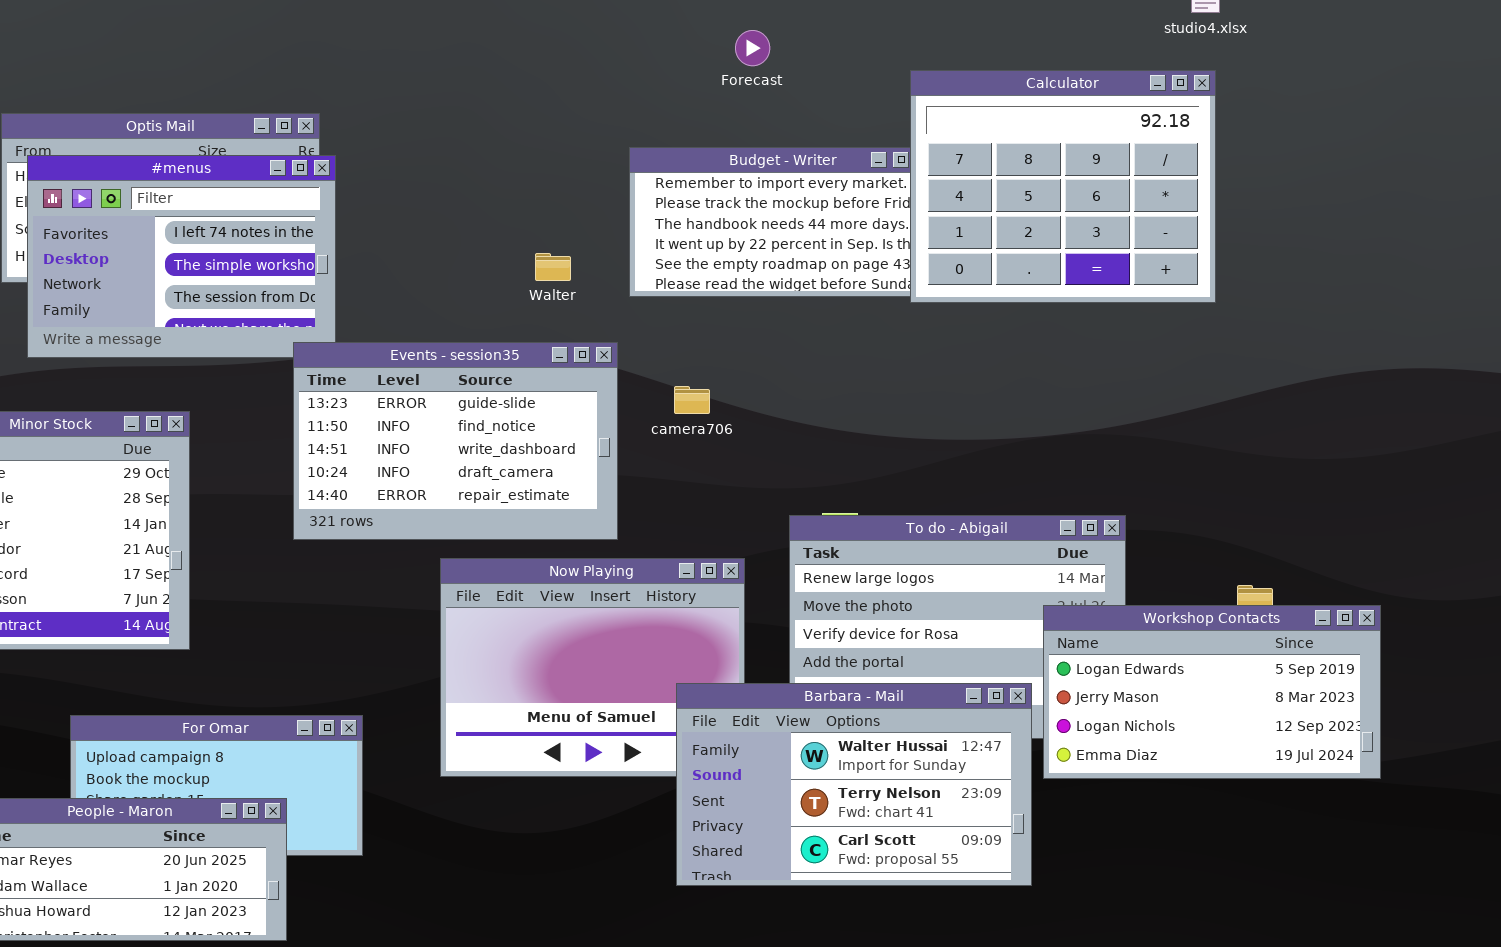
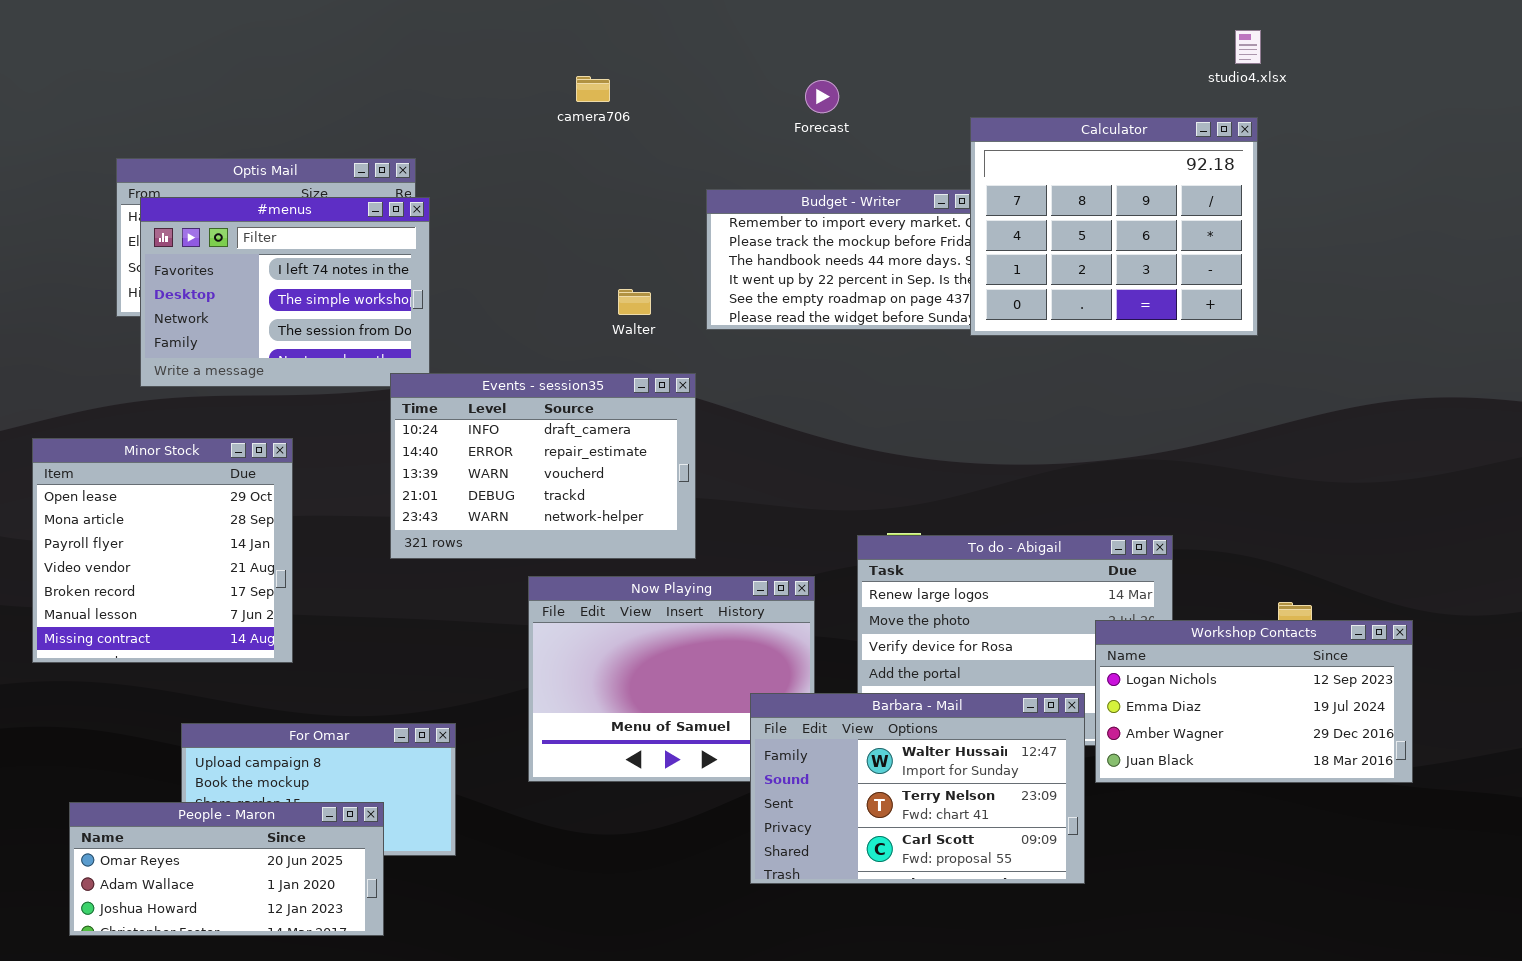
Events - session35: [293,342,618,540] -> [390,373,696,559], scrolled down 3 rows
camera706: [674,386,710,414] -> [576,76,610,102], moved
Workshop Contacts: [1043,605,1381,779] -> [1095,620,1413,783], scrolled down 2 rows

